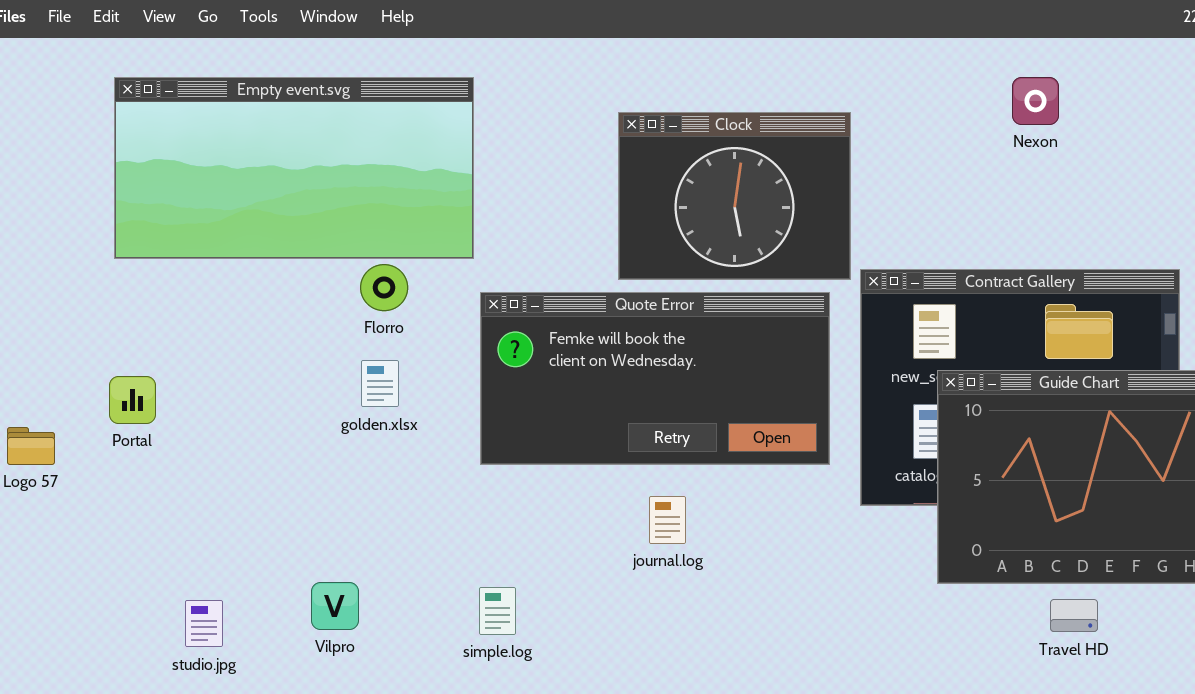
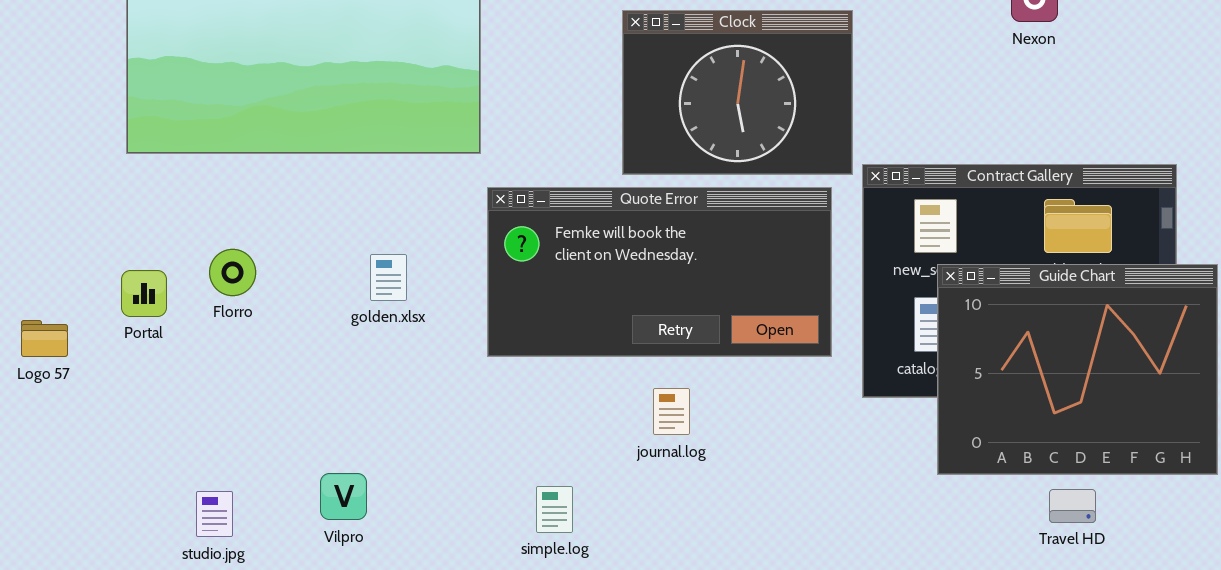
Florro: [360,264,408,311] -> [209,249,256,296], moved
simple.log: [479,587,516,635] -> [536,486,573,533], moved

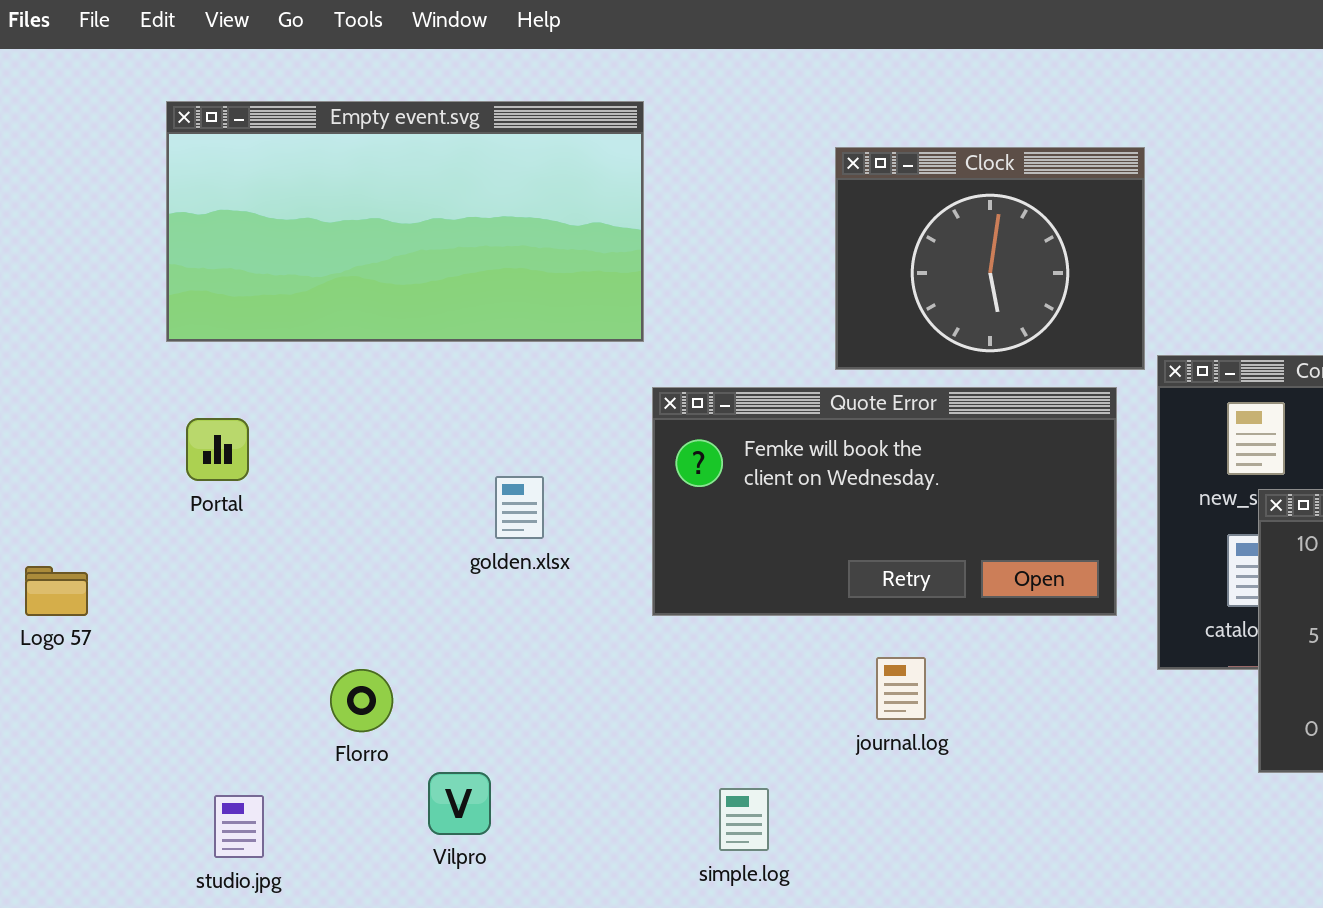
Florro: [209,249,256,296] -> [330,669,393,732], moved
Portal: [121,270,167,317] -> [186,418,249,481], moved
studio.jpg: [196,491,233,537] -> [214,795,264,858], moved

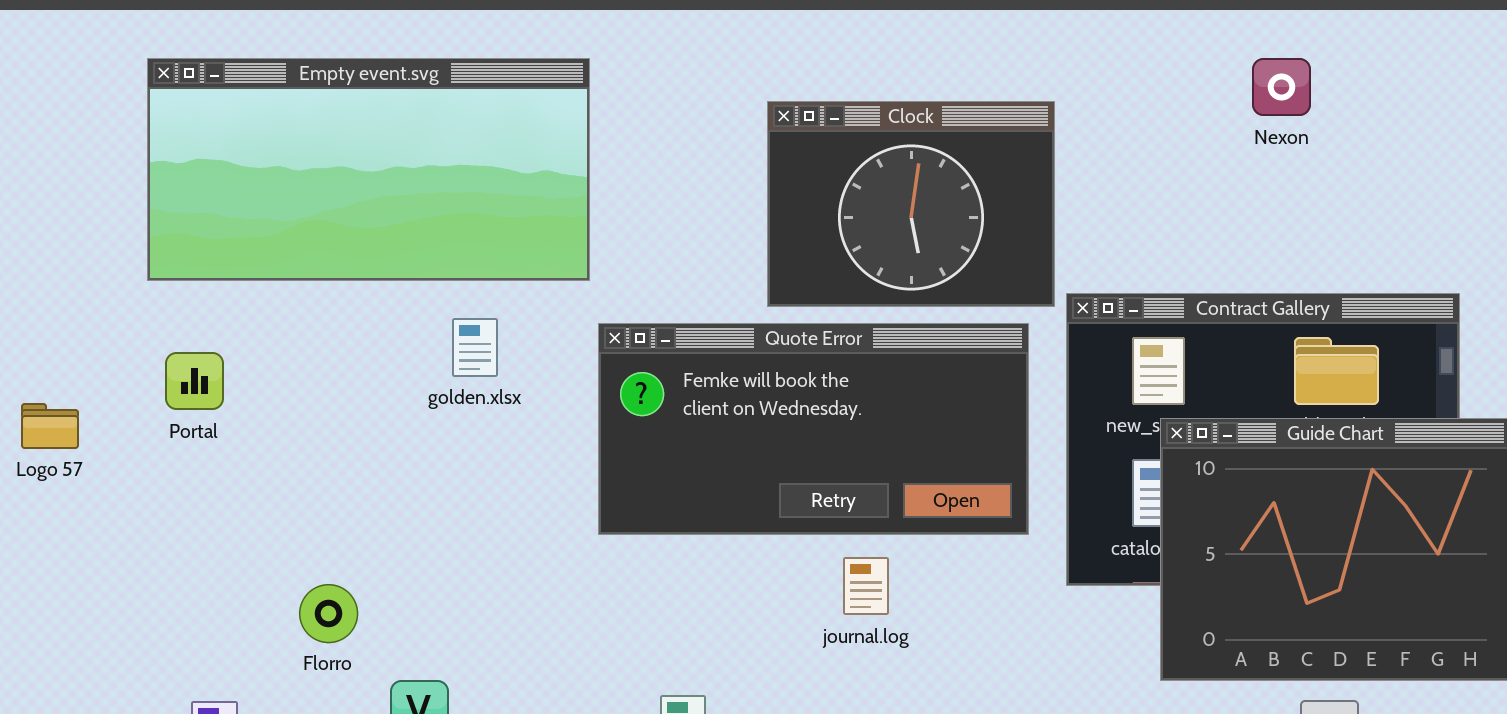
golden.xlsx: [495,476,544,539] -> [452,318,498,377], moved
Logo 57: [25,566,88,616] -> [21,403,79,449], moved
journal.log: [876,657,926,720] -> [843,557,889,615], moved

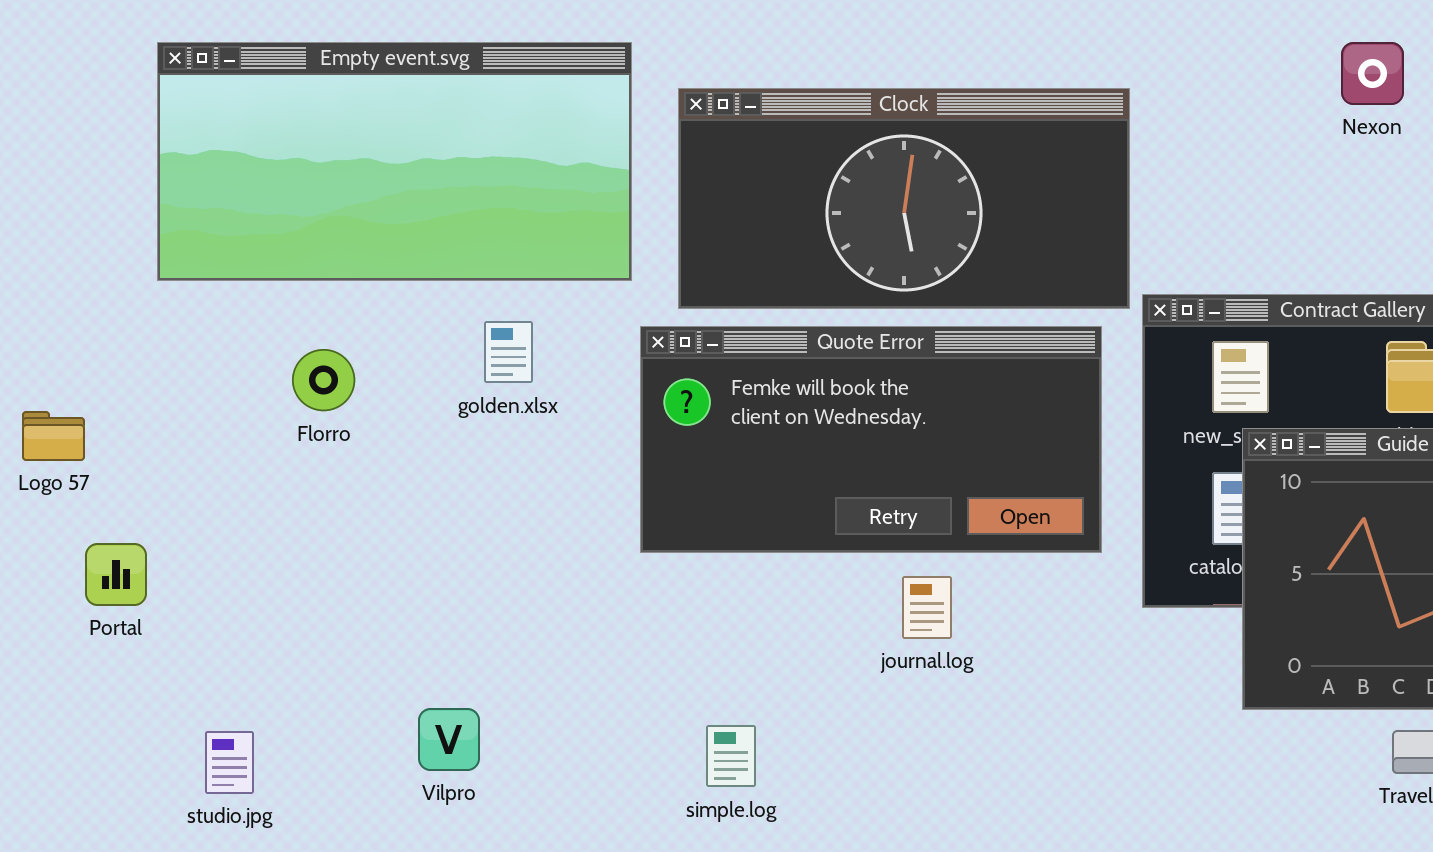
Clock: [767,101,1055,307] -> [678,88,1130,309], resized
Portal: [165,352,224,410] -> [85,543,147,606], moved
Florro: [299,584,358,643] -> [292,349,355,411], moved

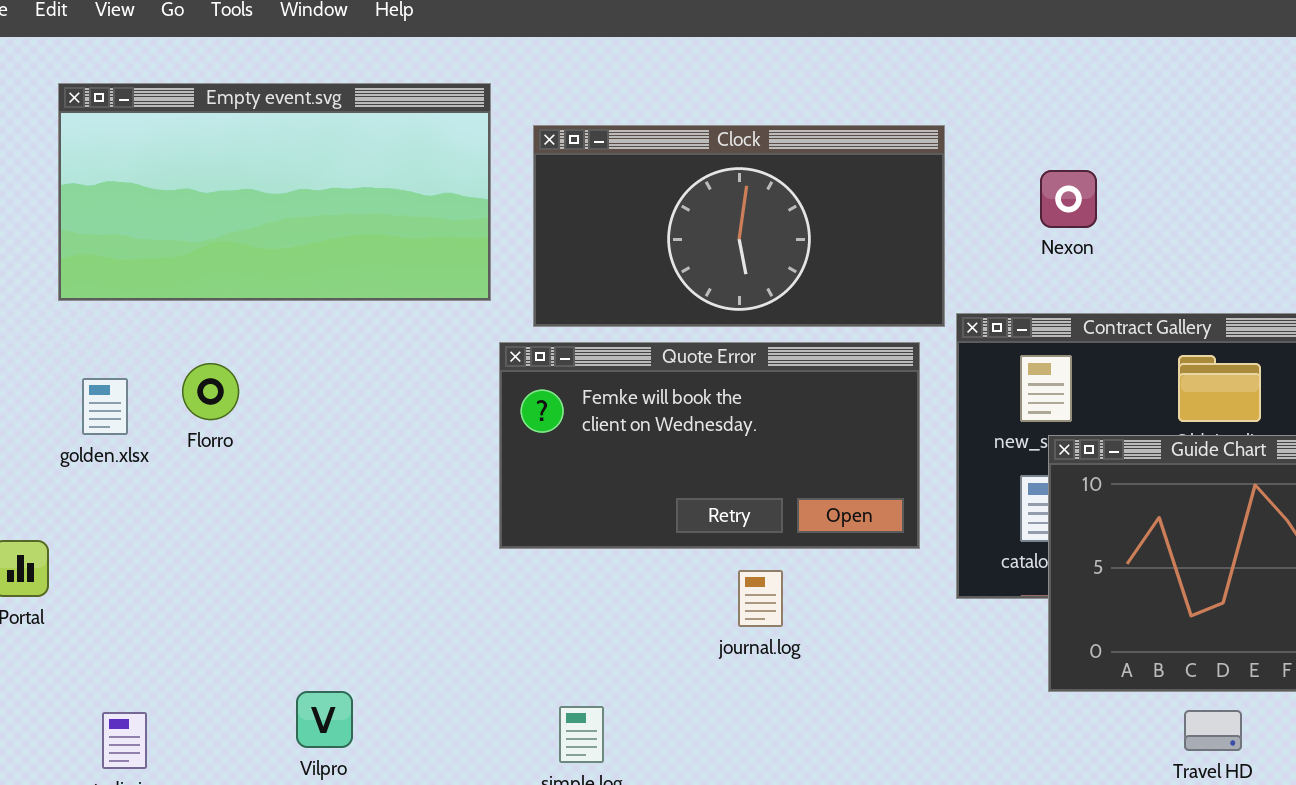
Nexon: [1341,42,1404,105] -> [1040,170,1097,228], moved
golden.xlsx: [484,321,533,383] -> [82,378,128,435], moved

